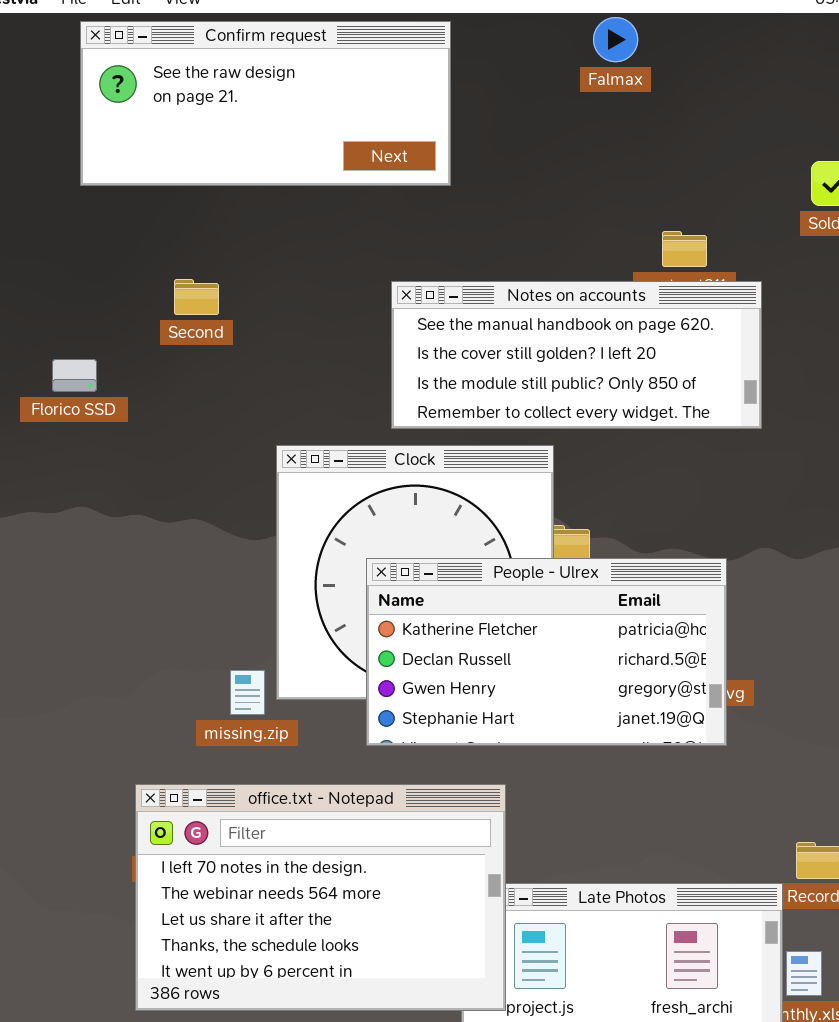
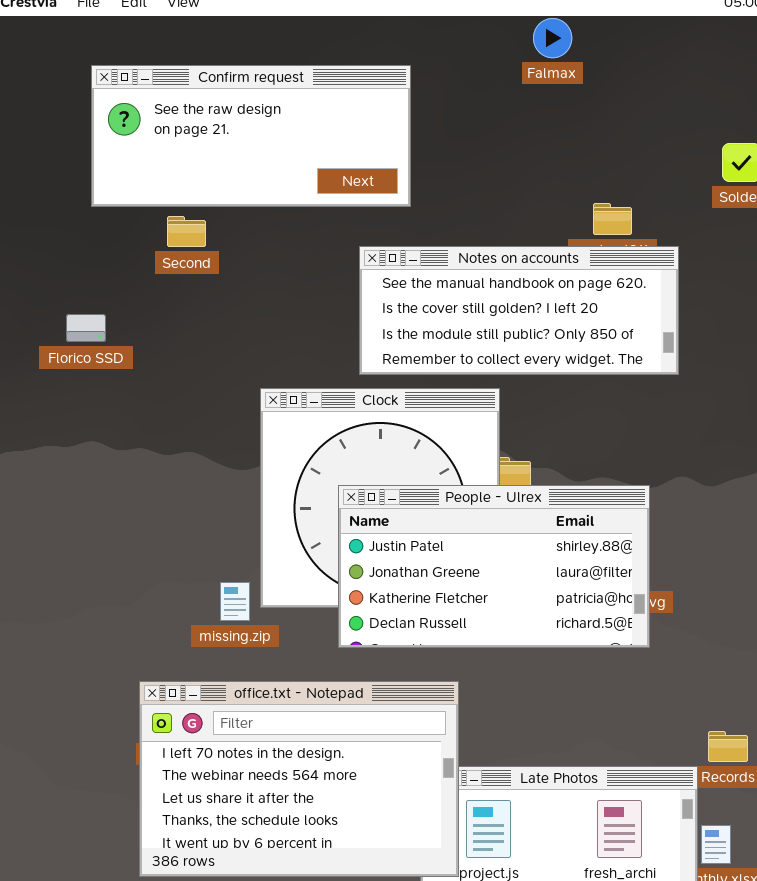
Confirm request: [80,21,451,186] -> [91,65,411,207], moved
Second: [174,279,219,315] -> [167,216,206,247], moved
People - Ulrex: [366,558,727,746] -> [338,485,650,648], scrolled up 2 rows

